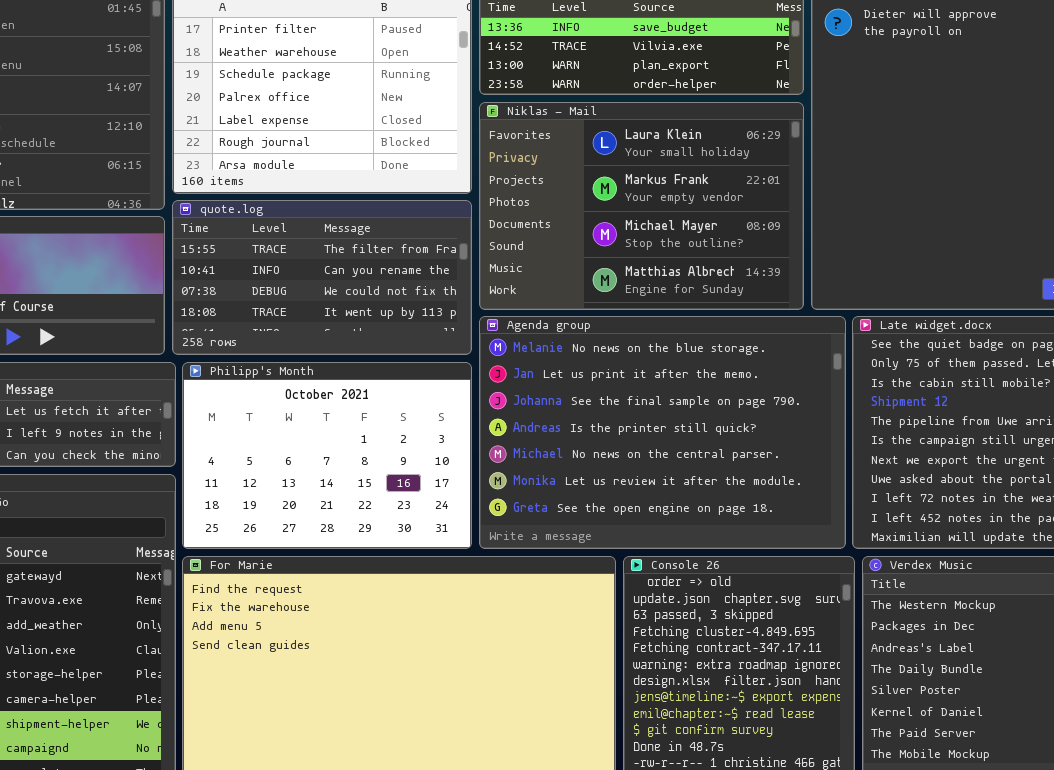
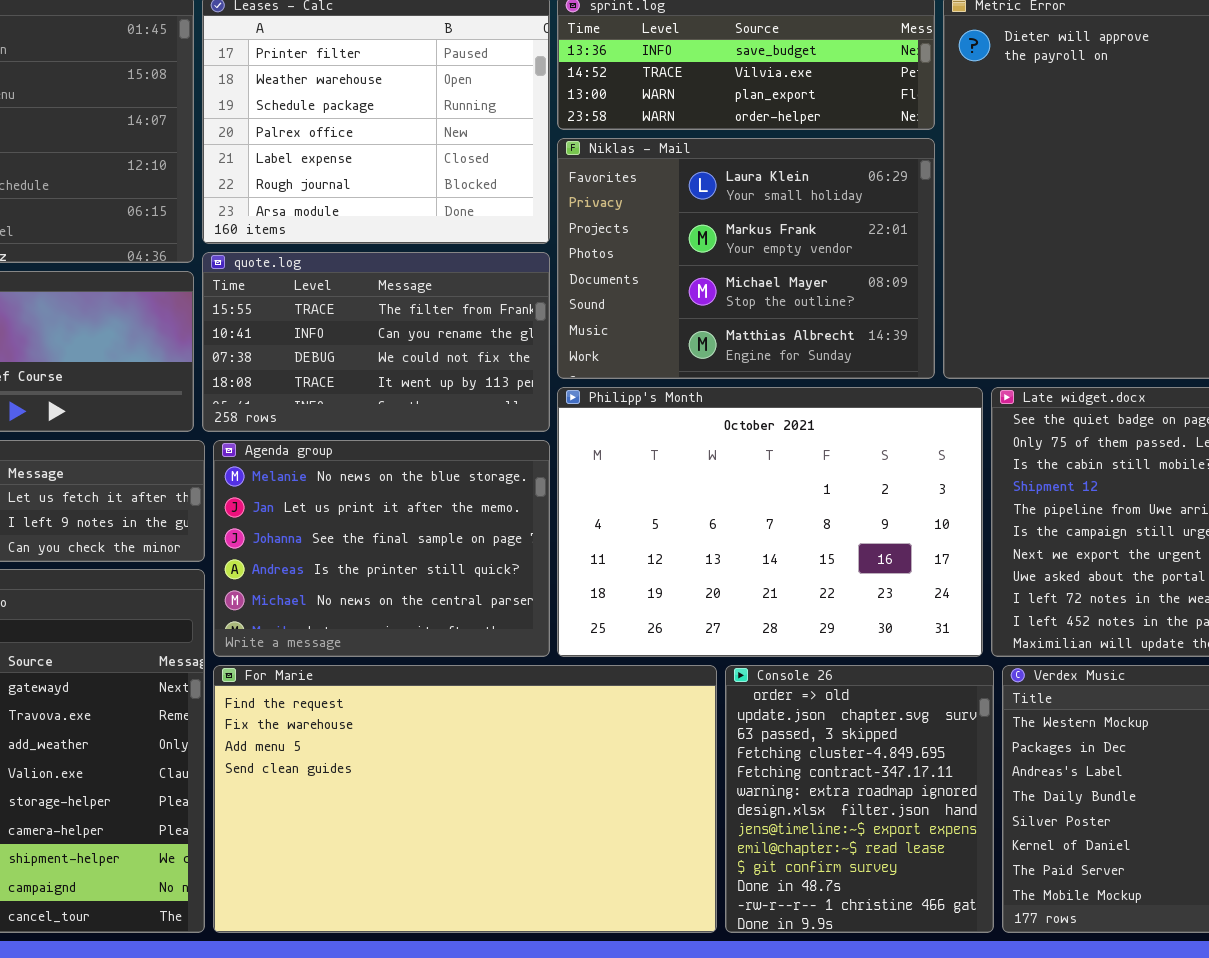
Agenda group: [479,316,846,549] -> [213,440,550,657], moved, resized
Philipp's Month: [182,362,472,549] -> [557,387,983,657], moved, resized

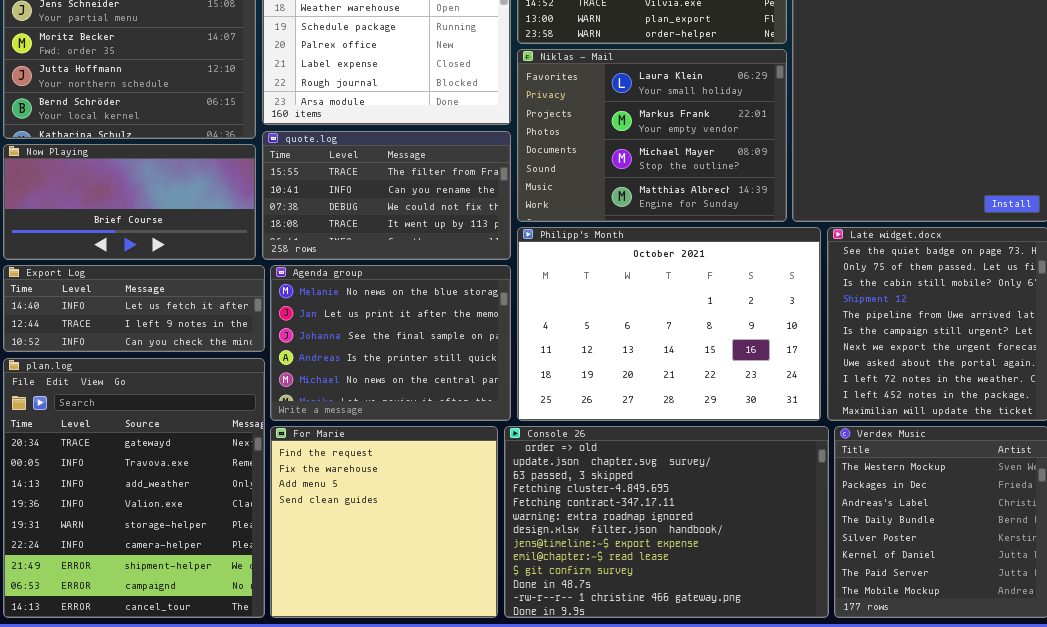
For Marie: [213,665,717,933] -> [270,426,498,618], resized
Console 26: [725,665,994,933] -> [504,426,829,618], resized

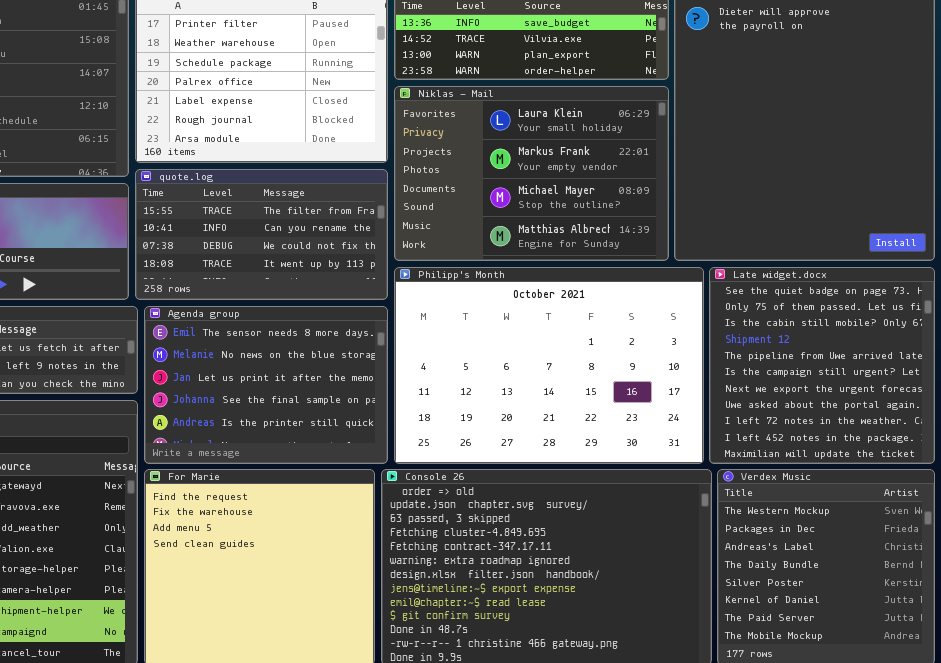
Agenda group: [270,265,511,421] -> [144,306,388,464], scrolled up 1 row

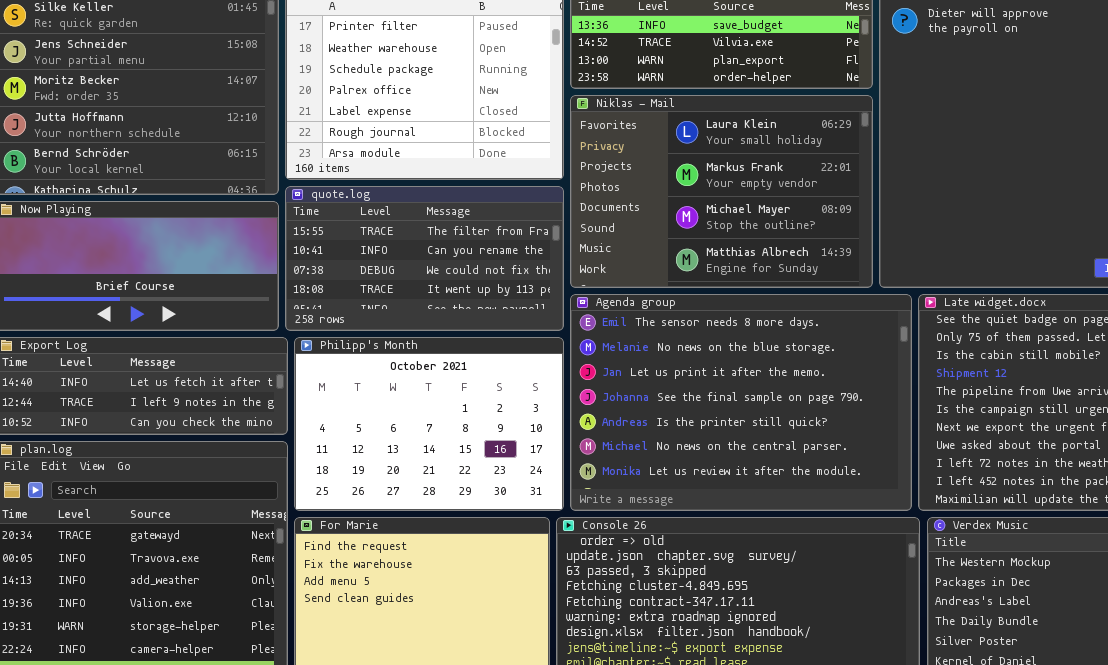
Philipp's Month: [394,267,704,464] -> [294,337,564,511], moved, resized
Agenda group: [144,306,388,464] -> [570,294,912,511], moved, resized

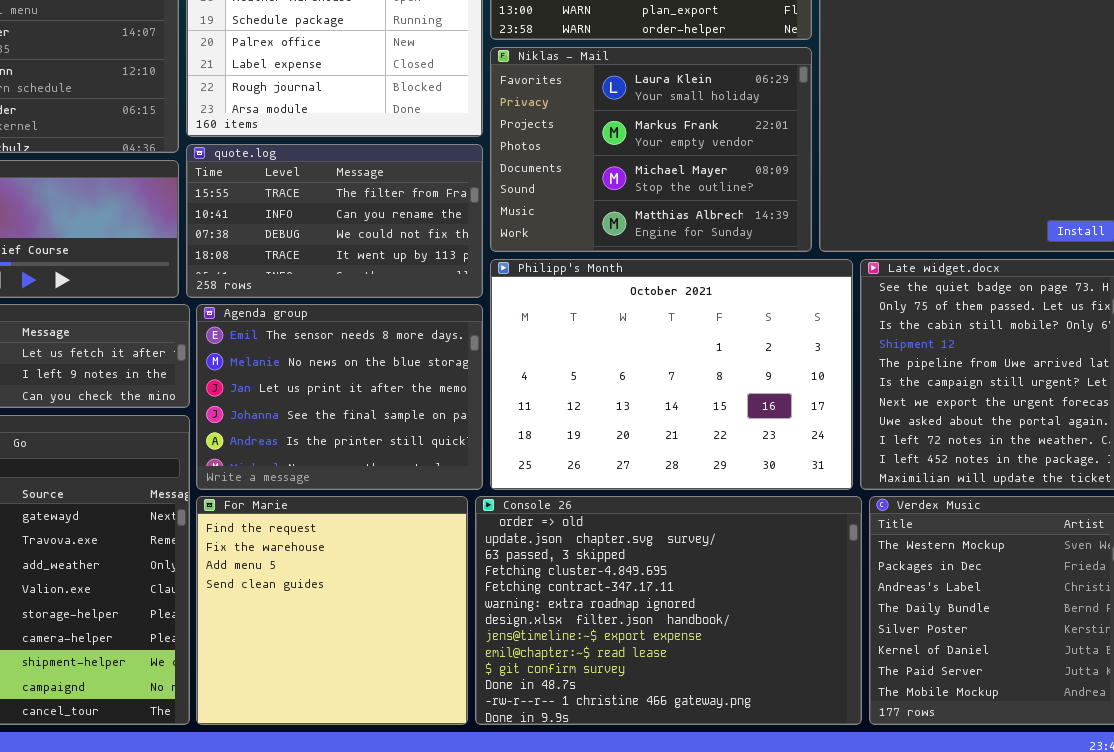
Agenda group: [570,294,912,511] -> [196,304,483,490], moved, resized
Philipp's Month: [294,337,564,511] -> [490,259,853,490], moved, resized

